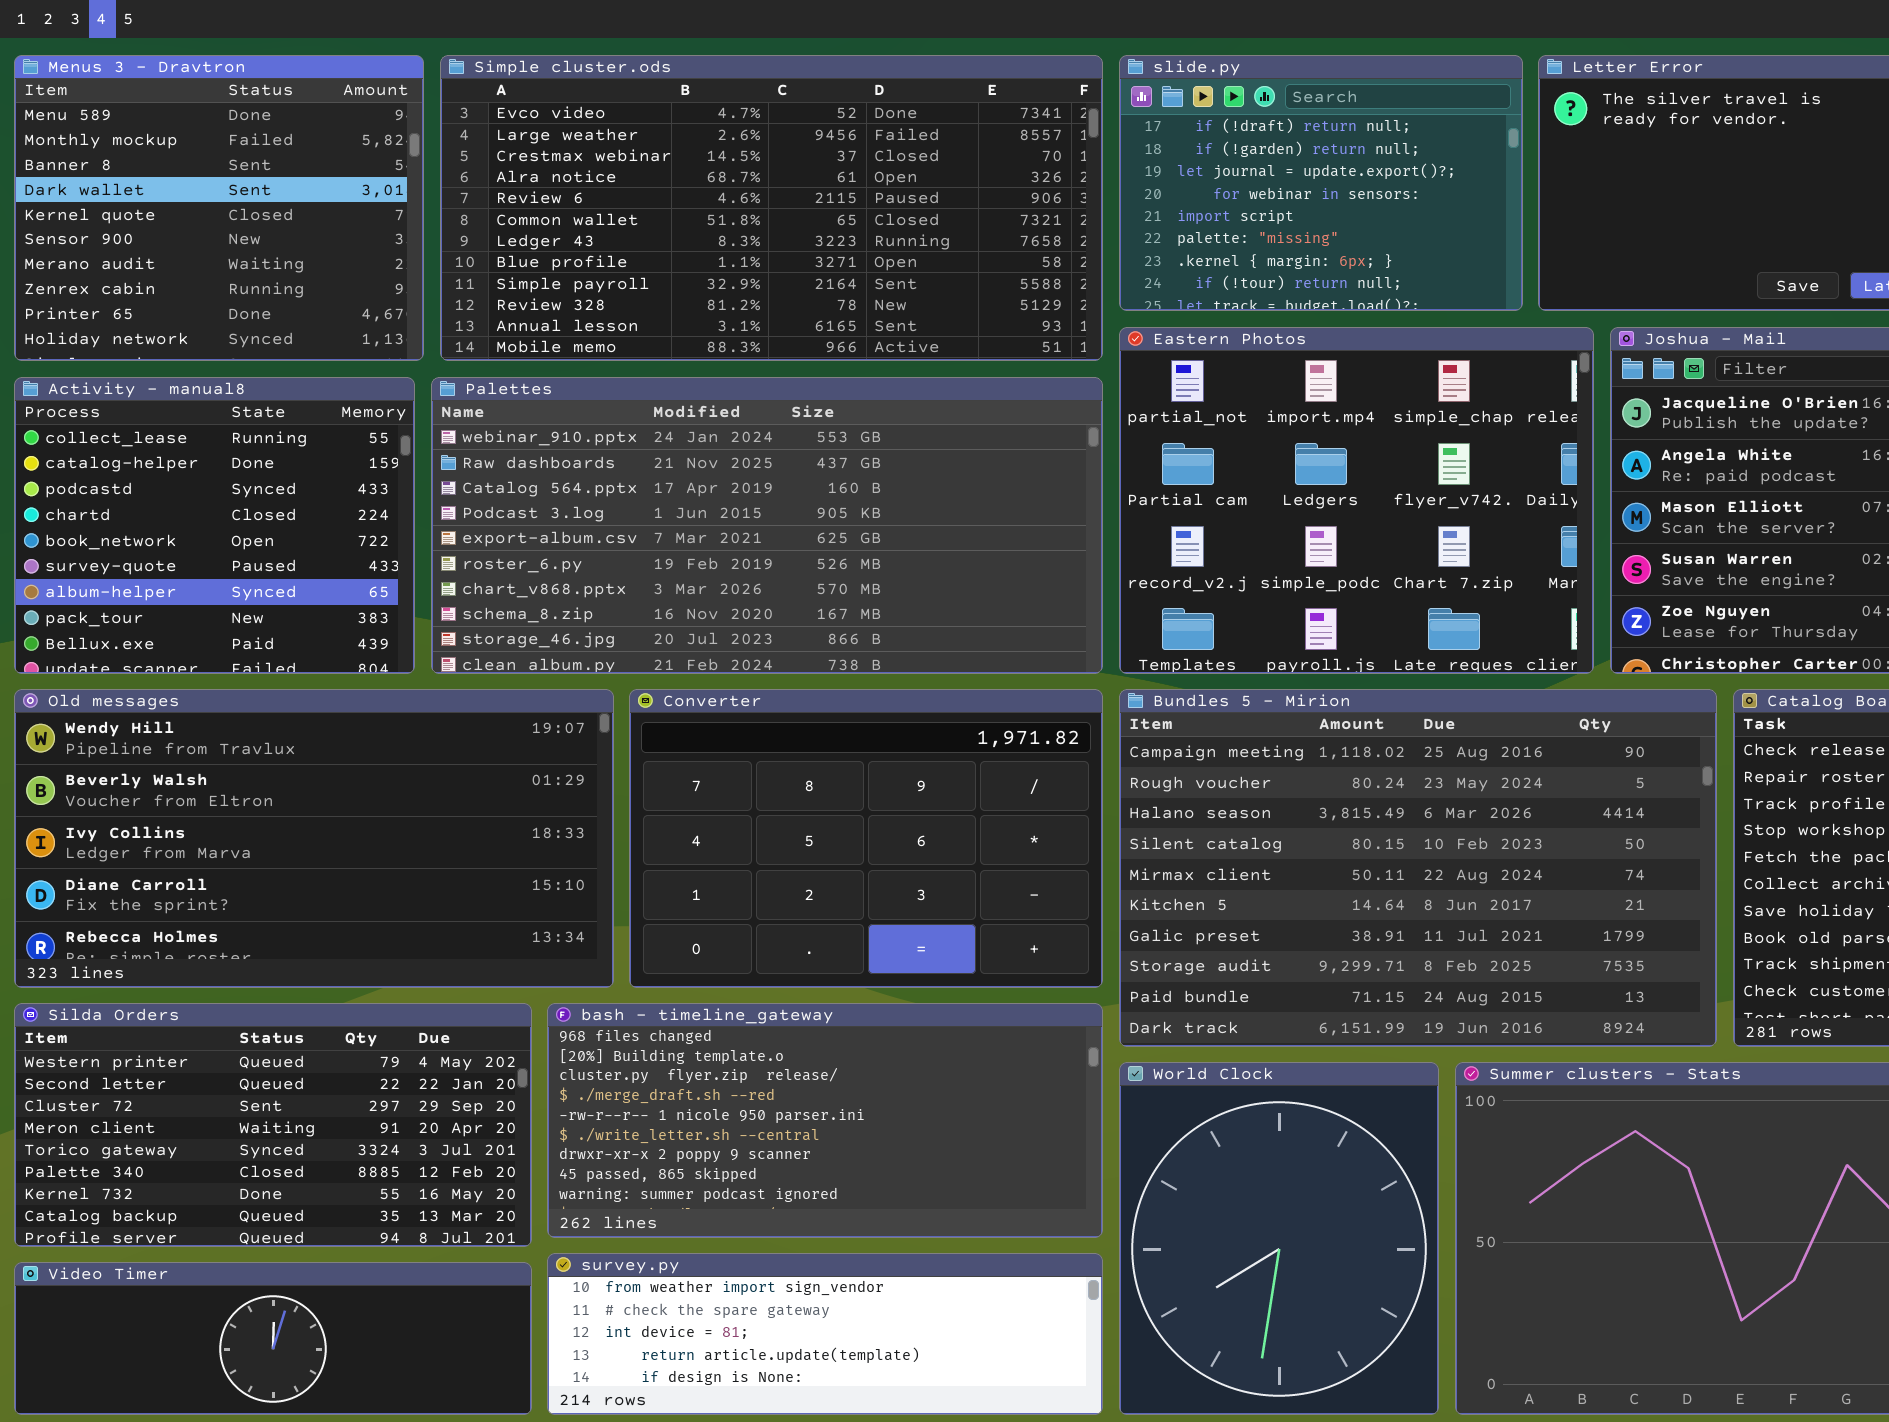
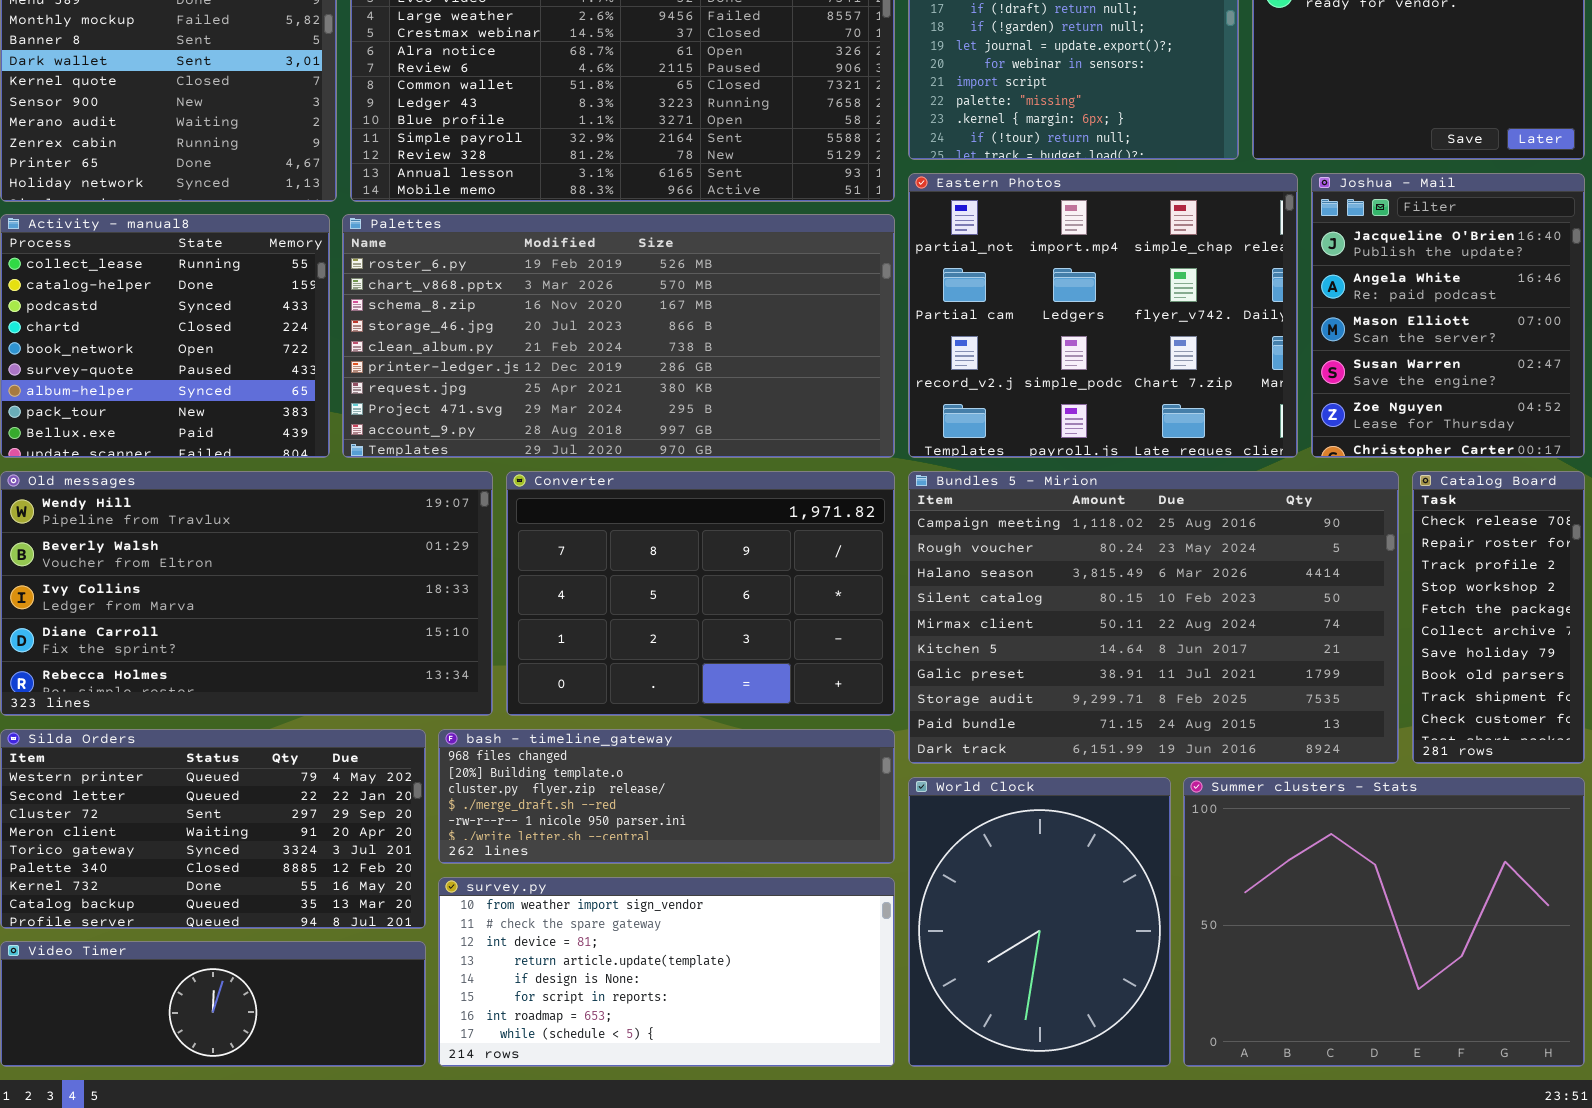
Palettes: [431,377,1103,674] -> [342,214,895,458], scrolled down 5 rows
bash - timeline_gateway: [547,1003,1103,1238] -> [438,729,895,864], resized
survey.py: [547,1253,1103,1415] -> [438,877,895,1067], resized

